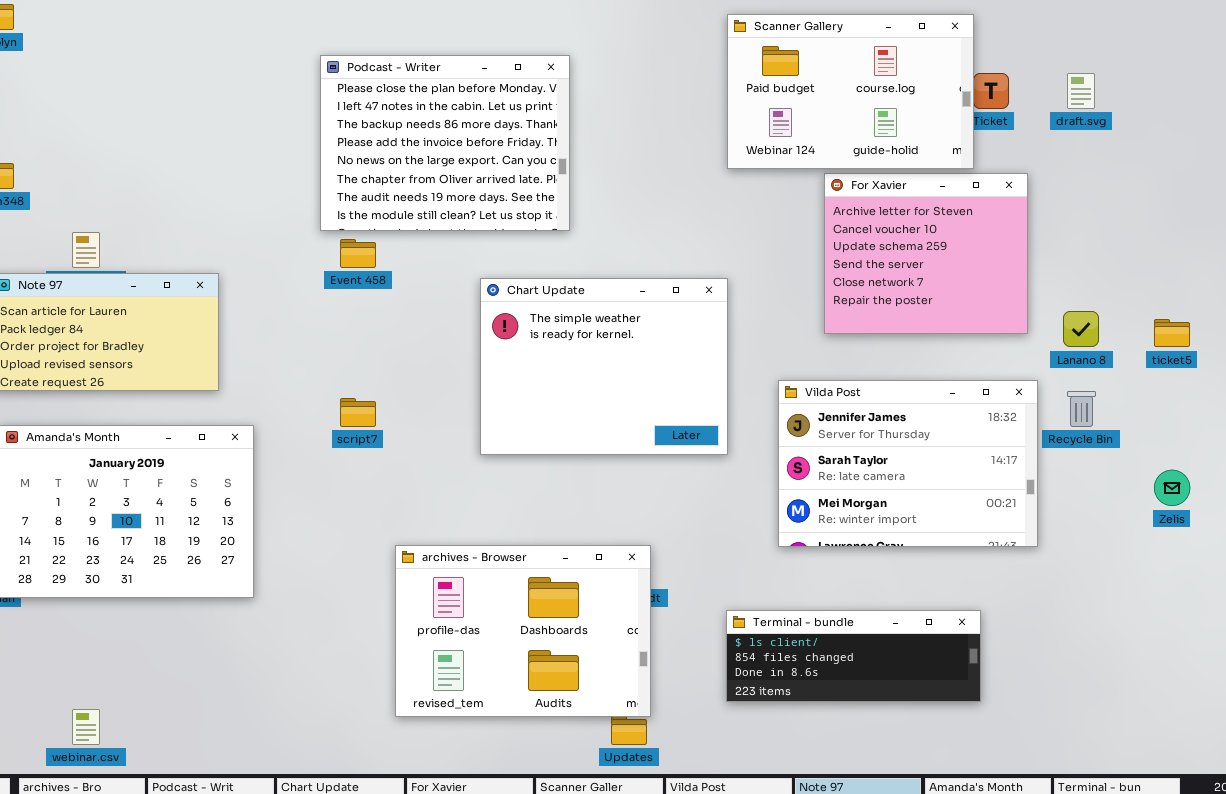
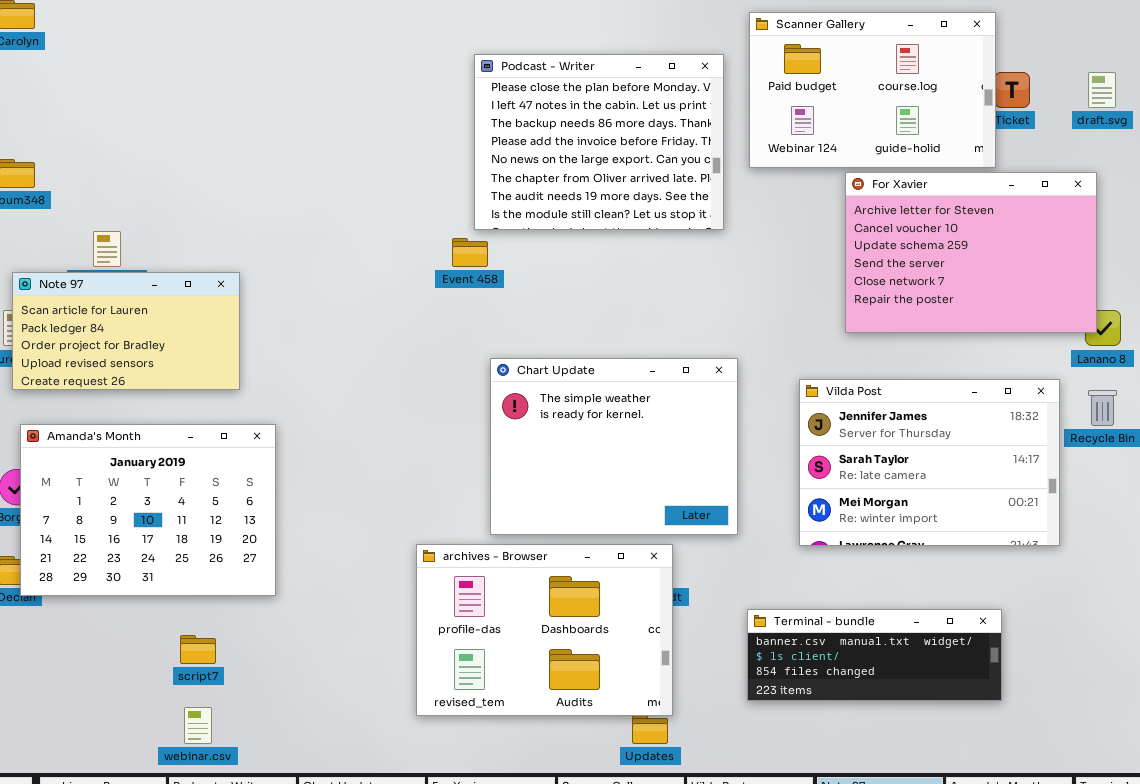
Podcast - Writer: [320,55,570,231] -> [474,54,724,230], moved
For Xavier: [824,173,1028,334] -> [845,172,1097,333], resized
Event 458: [340,239,376,268] -> [452,238,488,267], moved
Chart Update: [480,278,728,455] -> [490,358,738,535], moved
script7: [340,398,376,427] -> [180,635,216,664], moved
Terminal - bundle: [726,610,981,702] -> [747,609,1002,701], scrolled up 1 row
webinar.csv: [72,709,100,745] -> [184,707,212,744], moved

